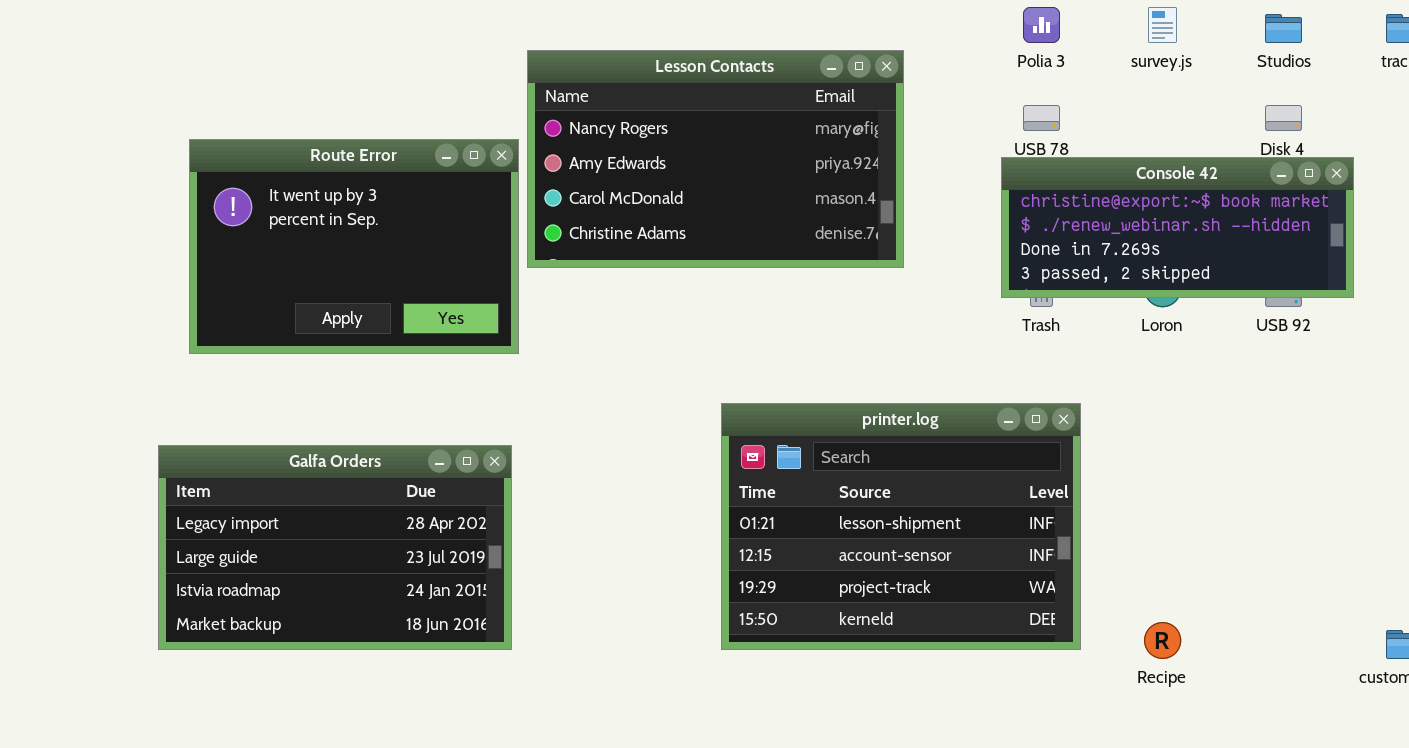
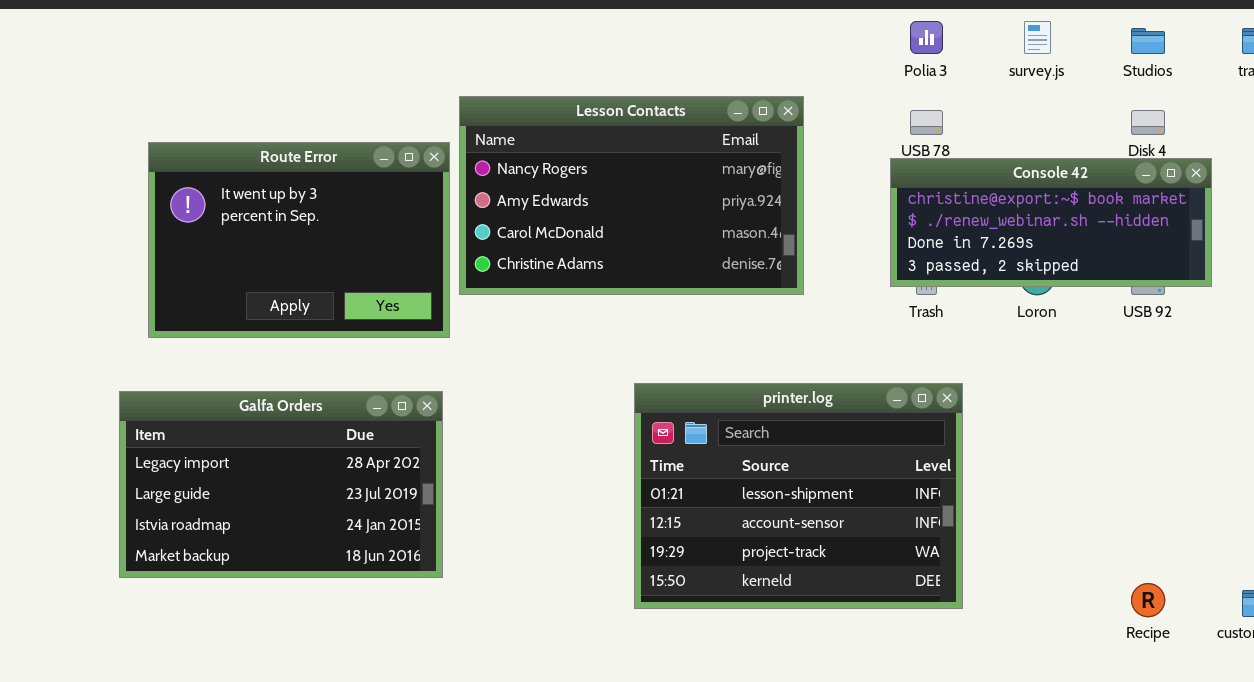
Lesson Contacts: [527,50,904,268] -> [459,96,804,295], moved
Galfa Orders: [158,445,512,650] -> [119,391,443,578], moved
Recipe: [1144,622,1181,659] -> [1131,583,1165,617], moved

